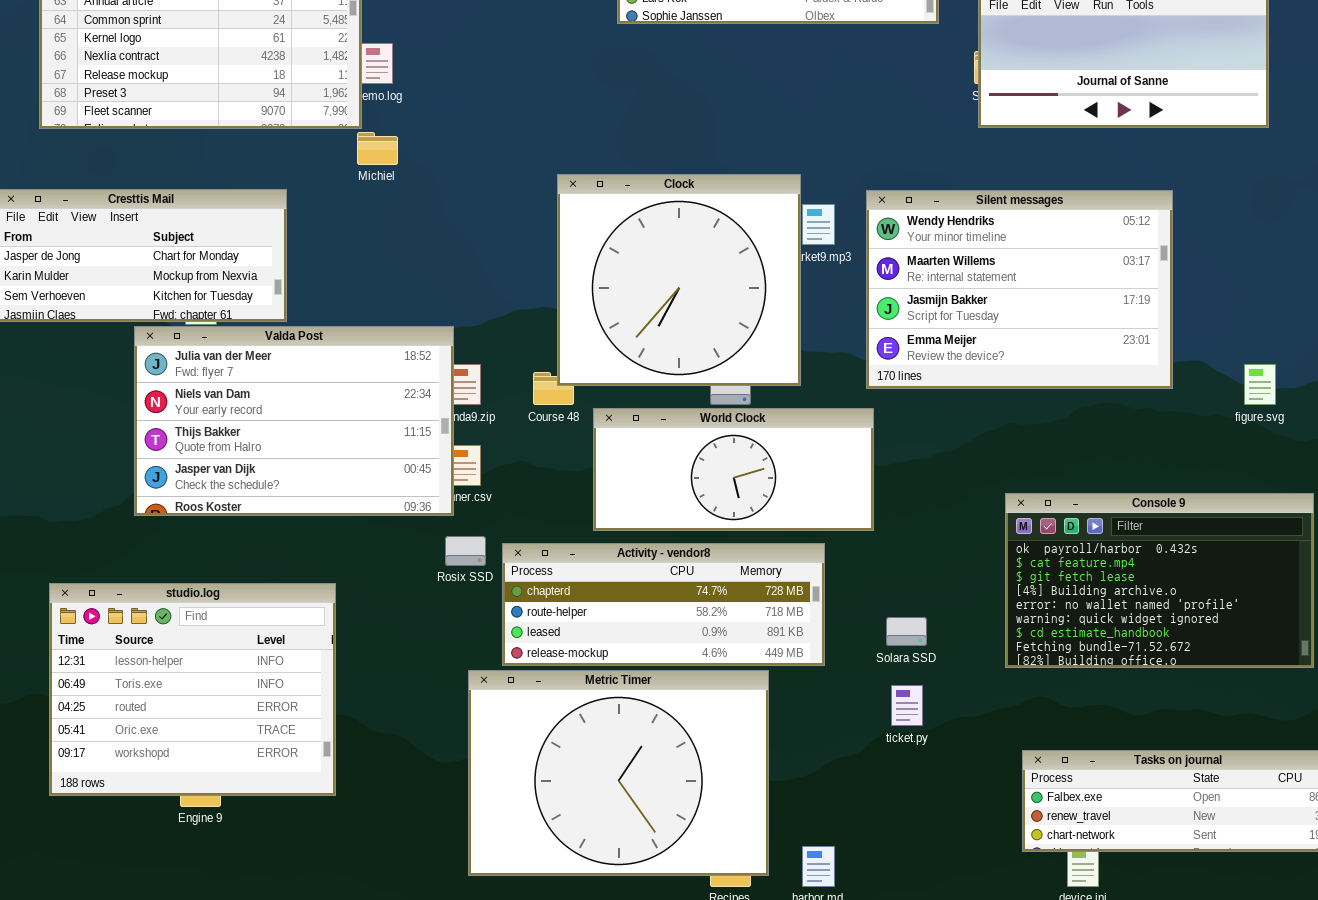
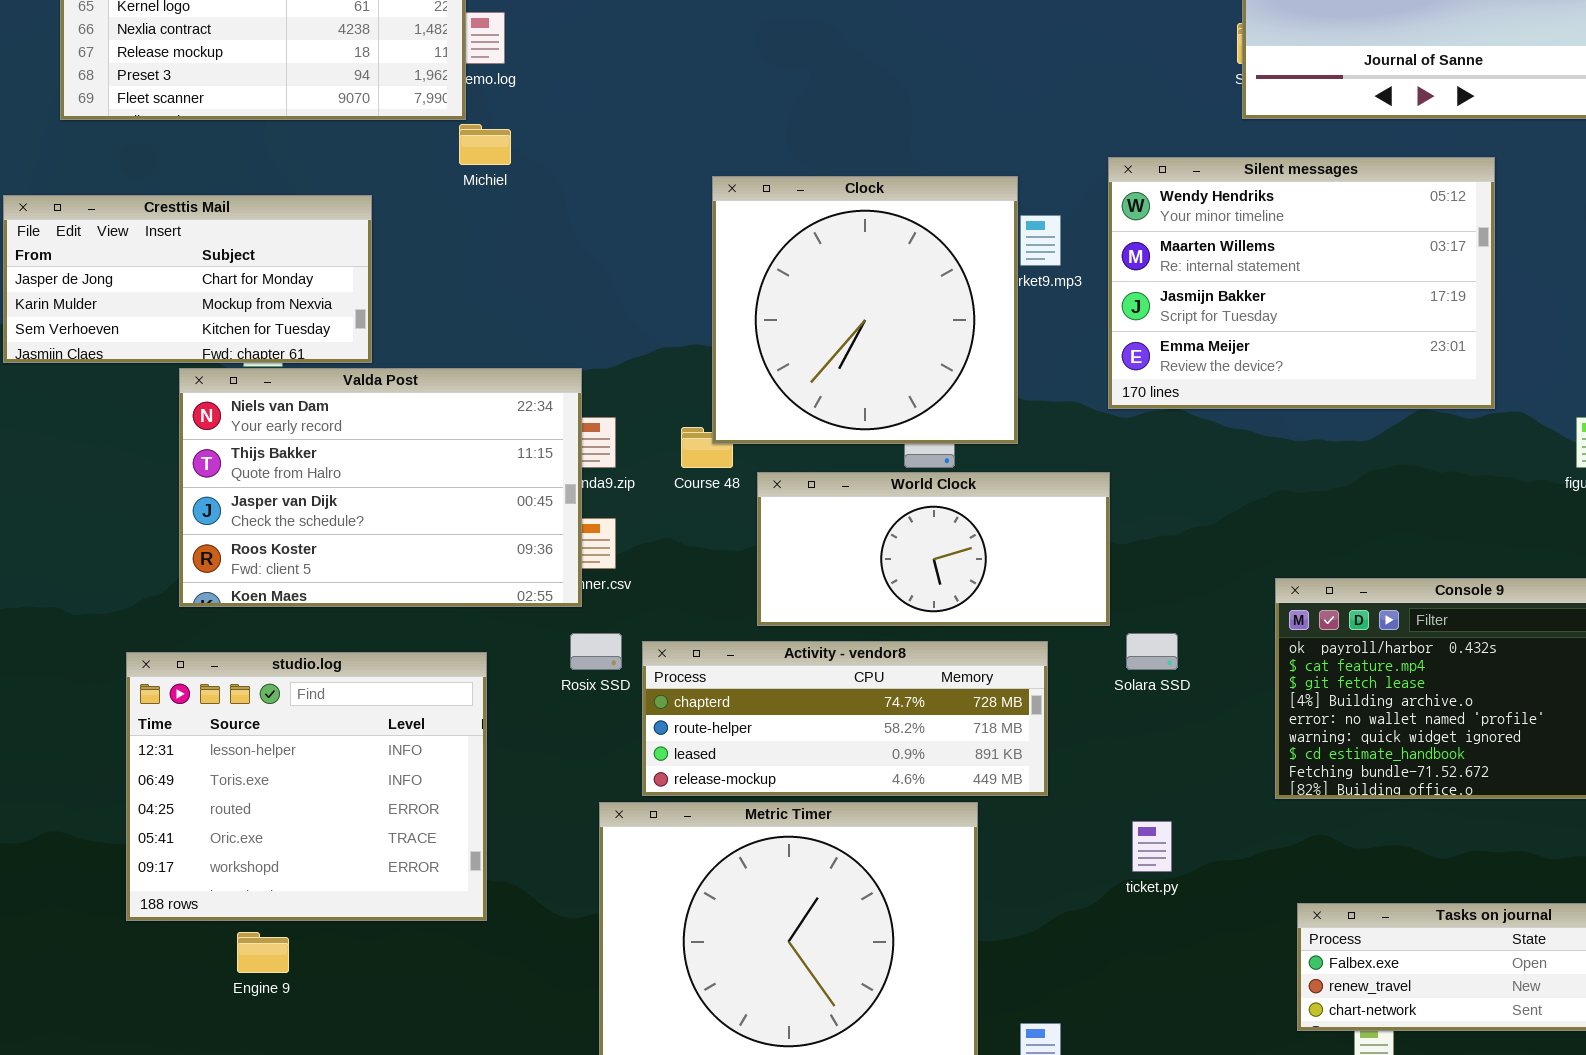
Silent messages: [866,190,1173,389] -> [1108,157,1495,409], moved
Valda Post: [134,326,454,516] -> [179,368,582,607], scrolled down 1 row
studio.log: [49,583,336,796] -> [126,652,487,921], moved
Solara SSD: [886,617,927,646] -> [1126,633,1178,670], moved

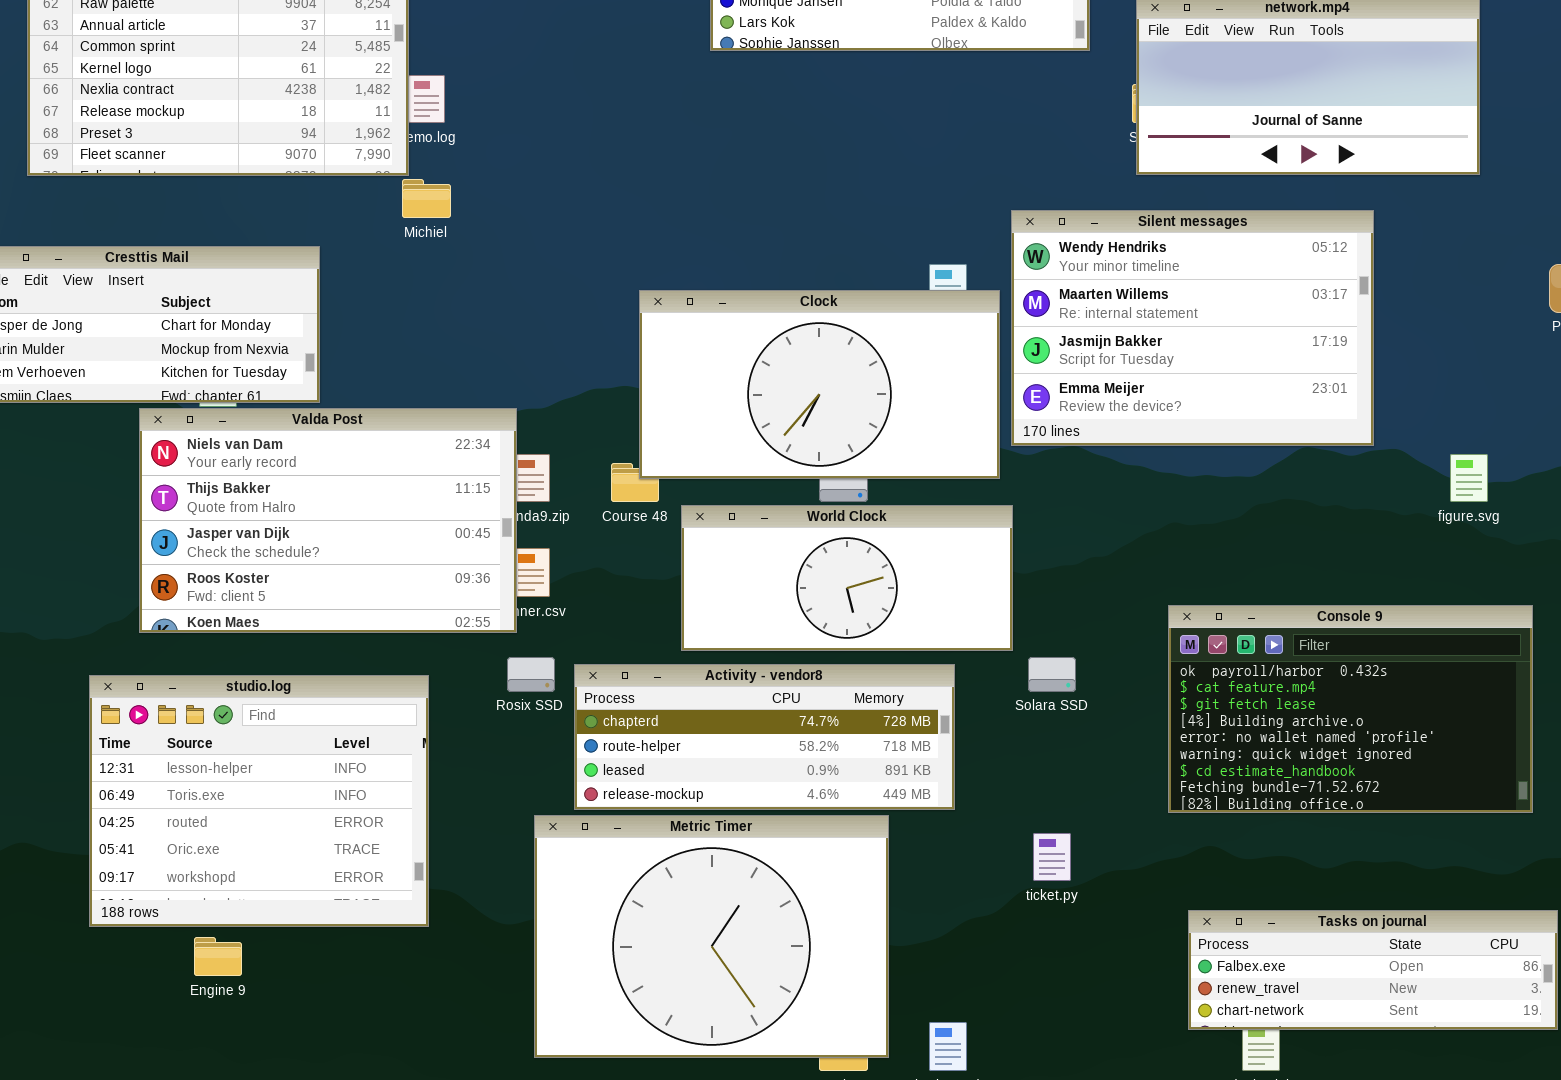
Clock: [712,176,1018,444] -> [639,290,1000,479], resized

